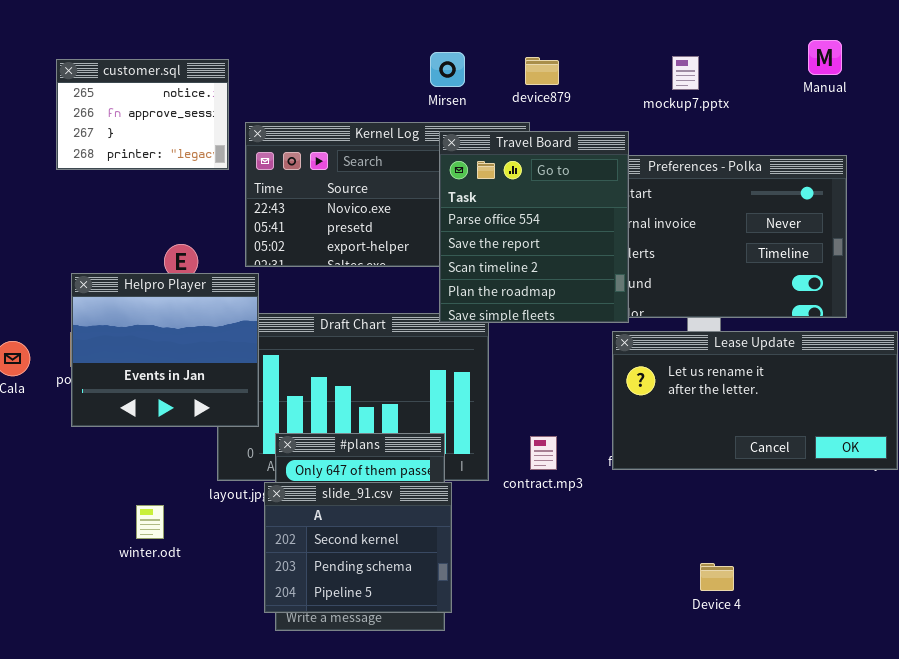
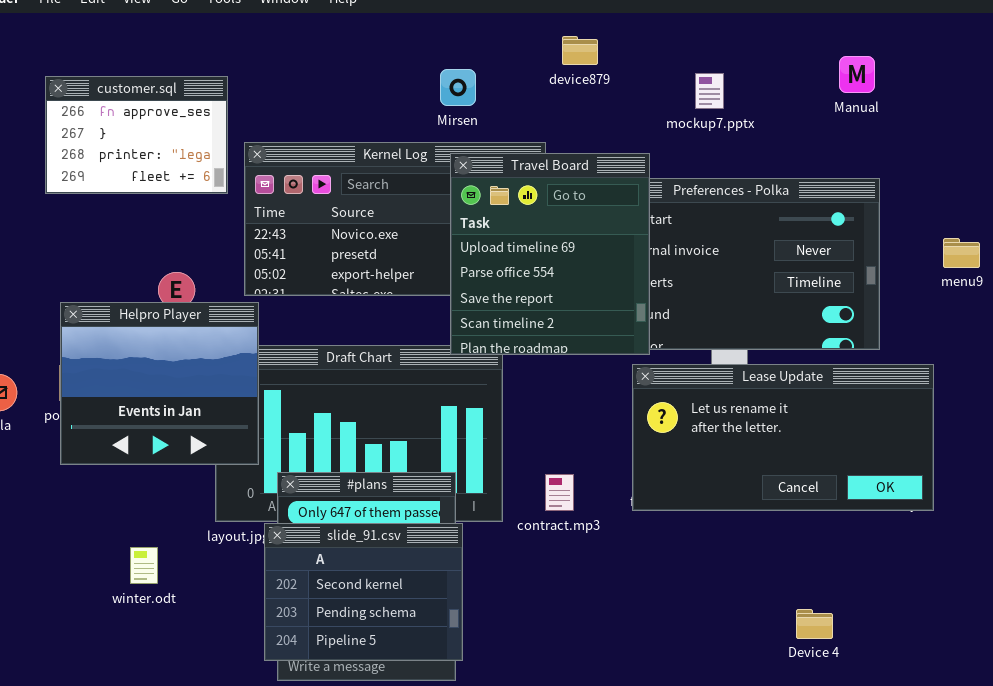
device879: [525,57,559,85] -> [562,36,598,65], moved
customer.sql: [56,59,229,170] -> [45,76,228,194], scrolled down 1 row
Travel Board: [439,131,629,323] -> [450,153,650,355], scrolled up 1 row
Device 4: [700,563,734,591] -> [796,609,833,639], moved

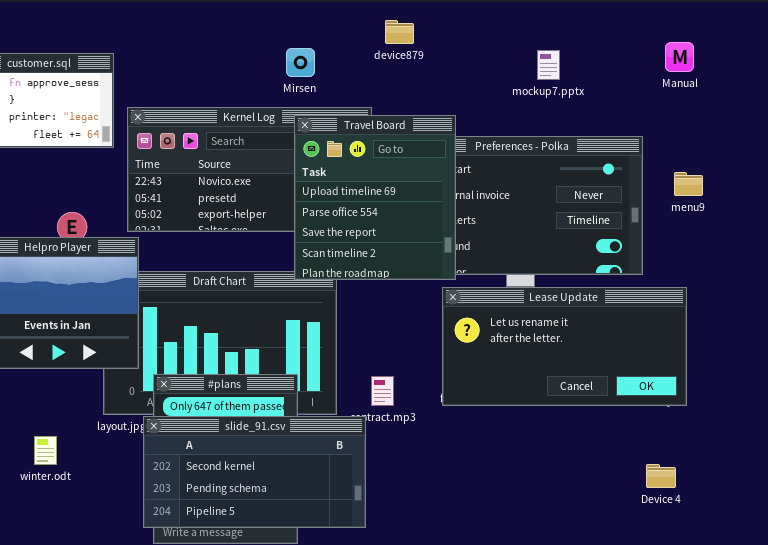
Manual: [839,56,875,93] -> [665,42,694,72], moved
mockup7.pptx: [695,73,724,109] -> [537,50,560,80], moved
menu9: [943,238,980,268] -> [674,172,703,196], moved
slide_91.csv: [264,523,463,661] -> [143,416,366,528], resized
Device 4: [796,609,833,639] -> [646,464,676,488], moved

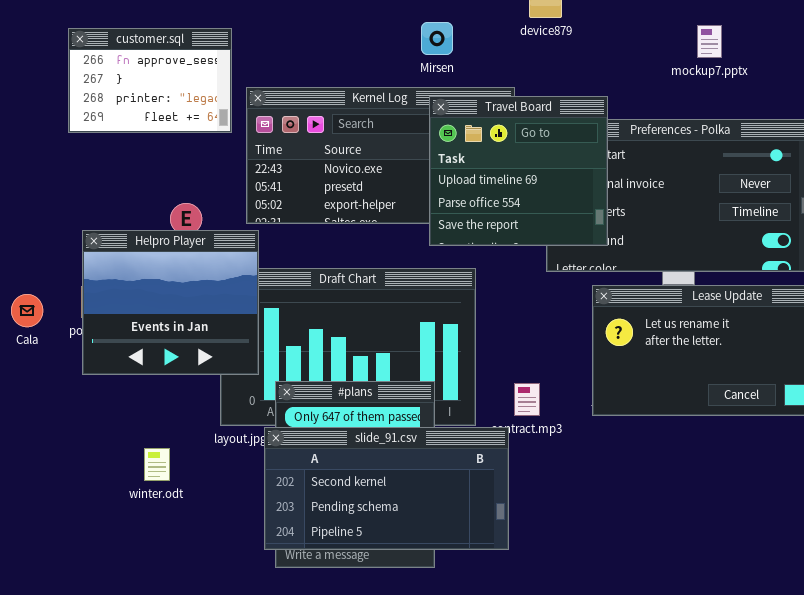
Travel Board: [294,115,456,280] -> [429,96,608,246], resized

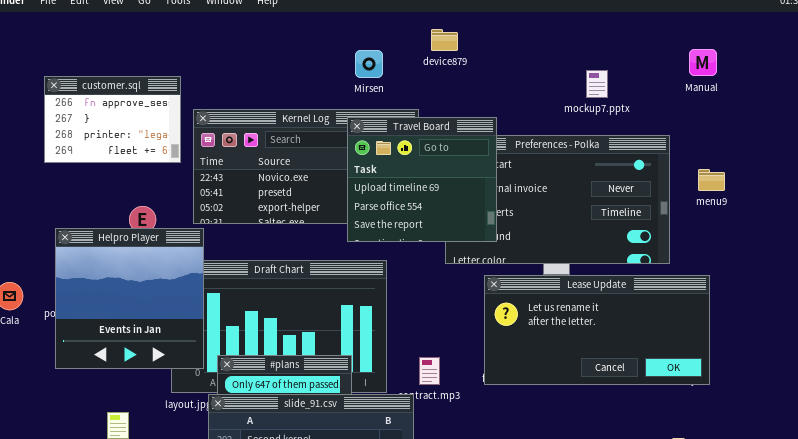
Mirsen: [421,22,453,55] -> [355,50,383,78], moved
mockup7.pptx: [697,25,722,58] -> [586,70,608,98], moved
customer.sql: [68,28,232,133] -> [44,76,181,163], moved
Helpro Player: [82,230,259,375] -> [55,228,204,369], resized

